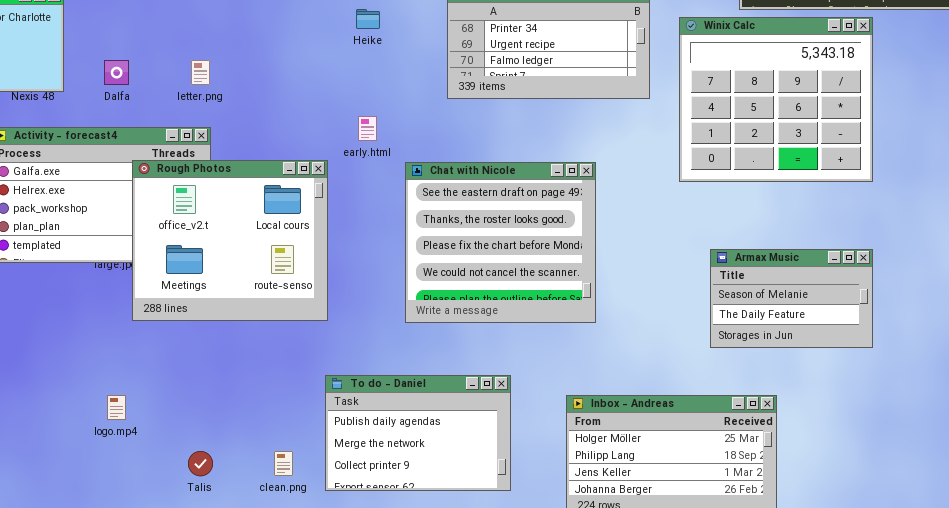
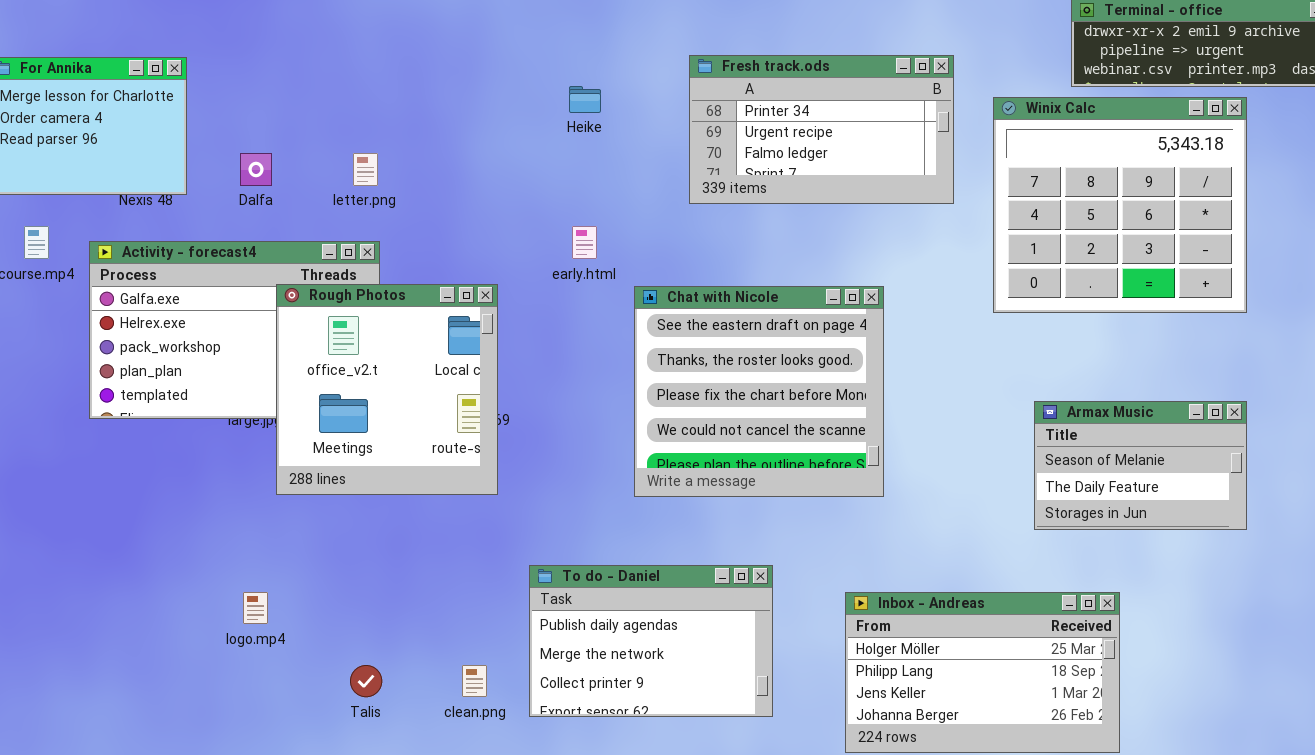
Rough Photos: [132,160,328,321] -> [276,284,498,495], resized

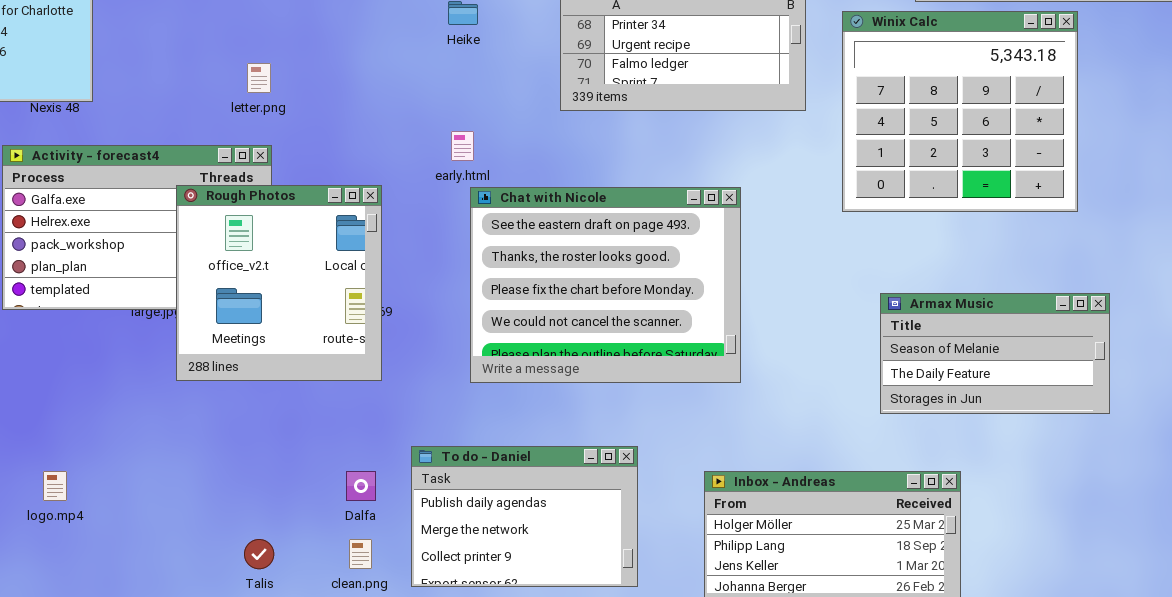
Dalfa: [240,153,272,186] -> [346,471,376,501], moved
Chat with Nicole: [634,286,884,497] -> [470,187,741,383], resized
Armax Music: [1034,401,1247,530] -> [880,293,1110,414], resized
logo.mp4: [243,592,268,624] -> [43,471,67,501], moved

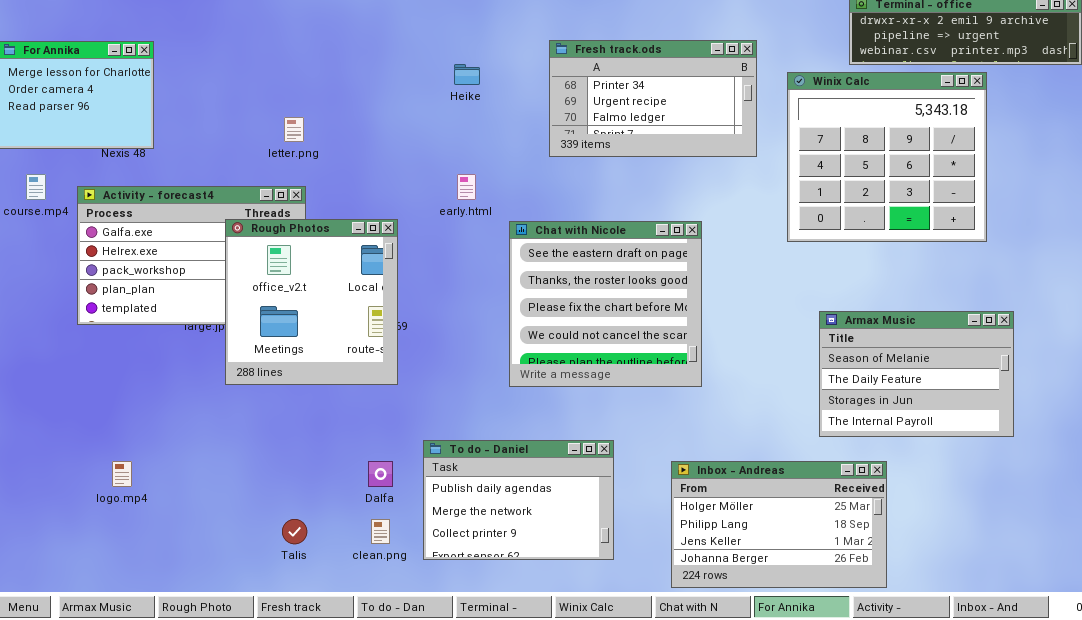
Chat with Nicole: [470,187,741,383] -> [509,221,702,387], resized
Armax Music: [880,293,1110,414] -> [819,311,1014,437], resized

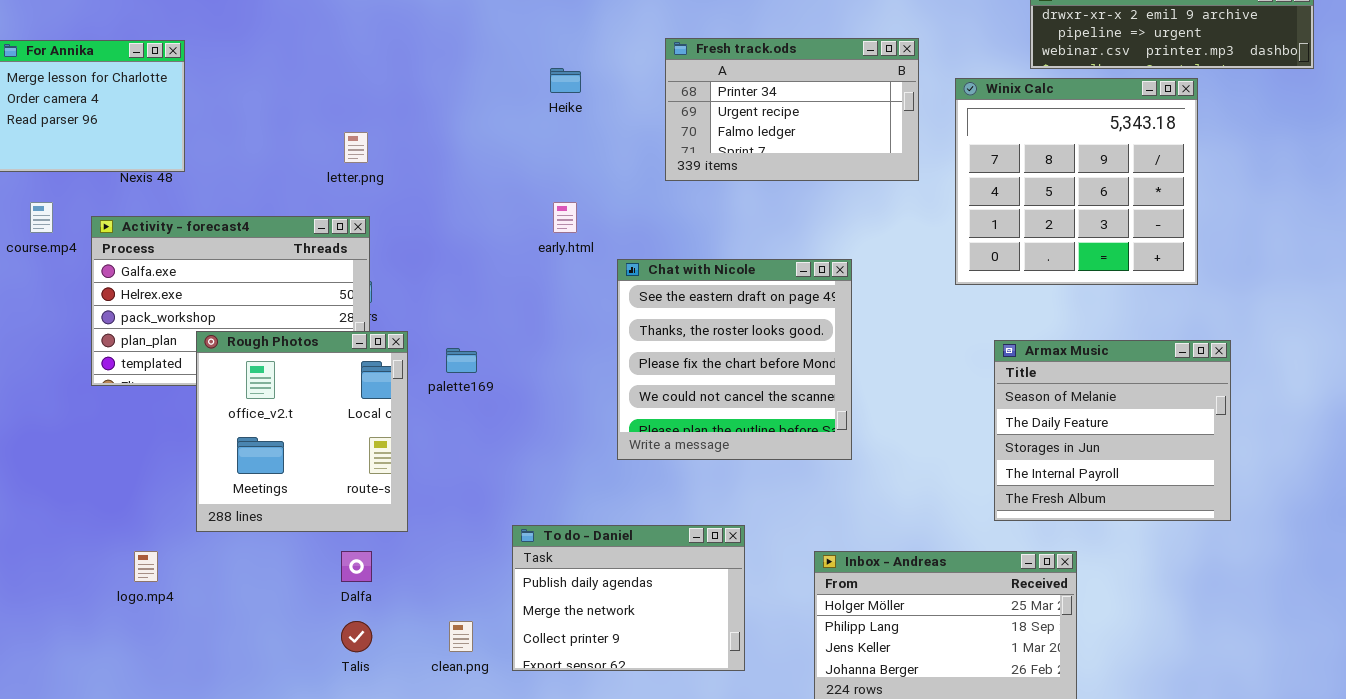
Rough Photos: [225,219,398,385] -> [196,331,408,532], moved
Armax Music: [819,311,1014,437] -> [994,340,1231,521], resized
Dalfa: [368,461,393,487] -> [341,551,372,582], moved

